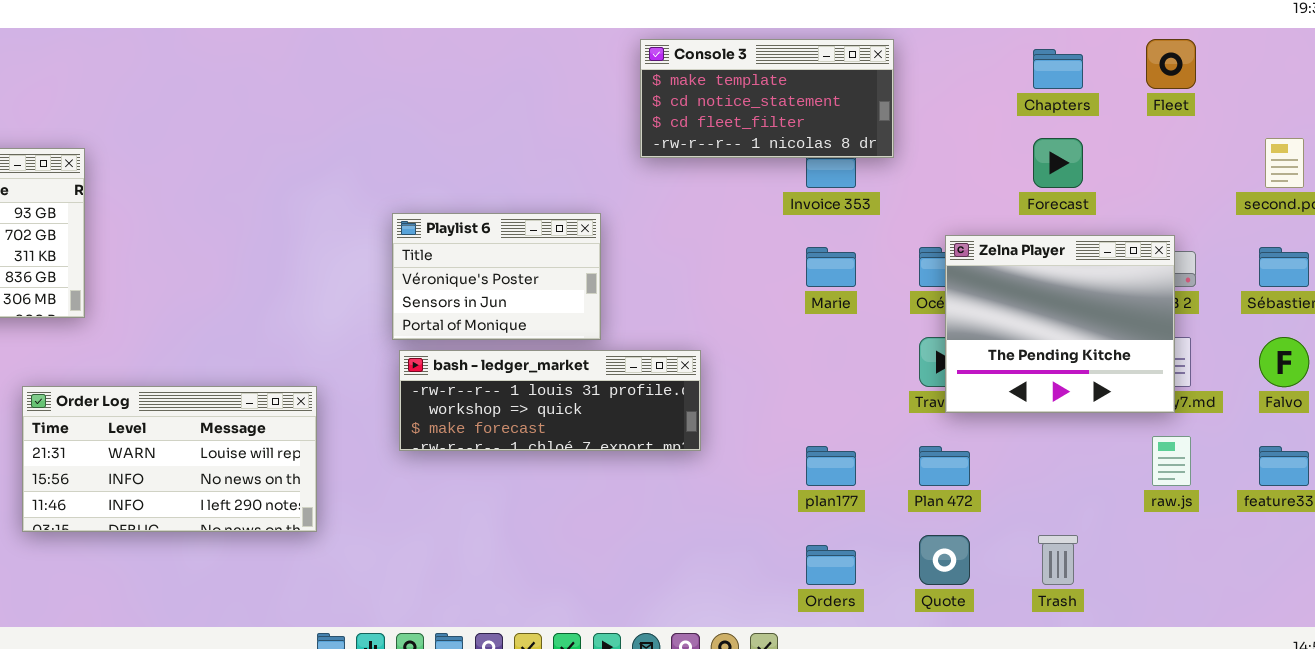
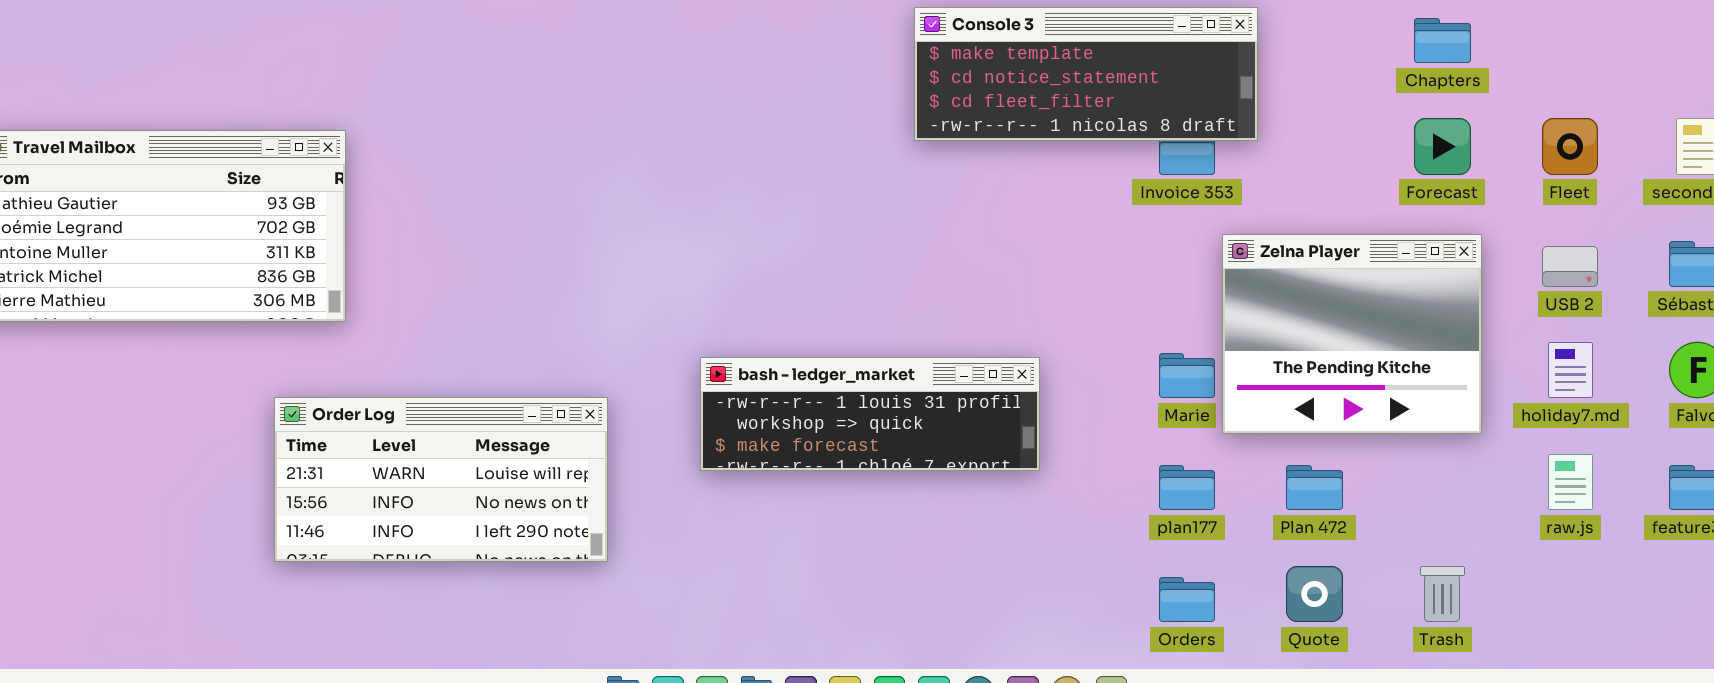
Console 3: [640,39,894,158] -> [914,7,1258,141], resized
Fleet: [1146,39,1196,89] -> [1542,118,1598,175], moved
Playlist 6: [392,213,601,340] -> none, closed
Zelna Player: [945,235,1175,413] -> [1222,234,1482,434], moved
Marie: [806,247,856,287] -> [1159,353,1215,398], moved

